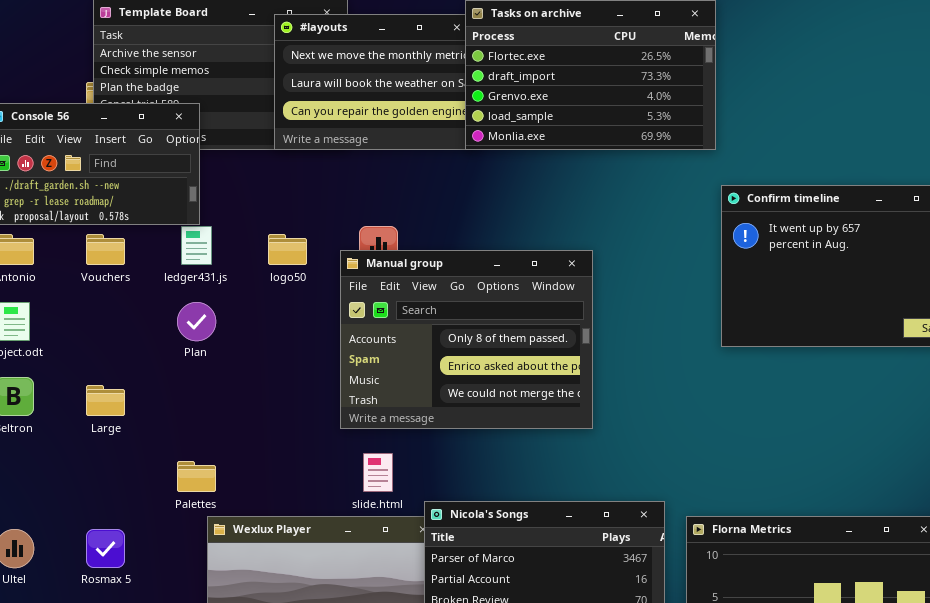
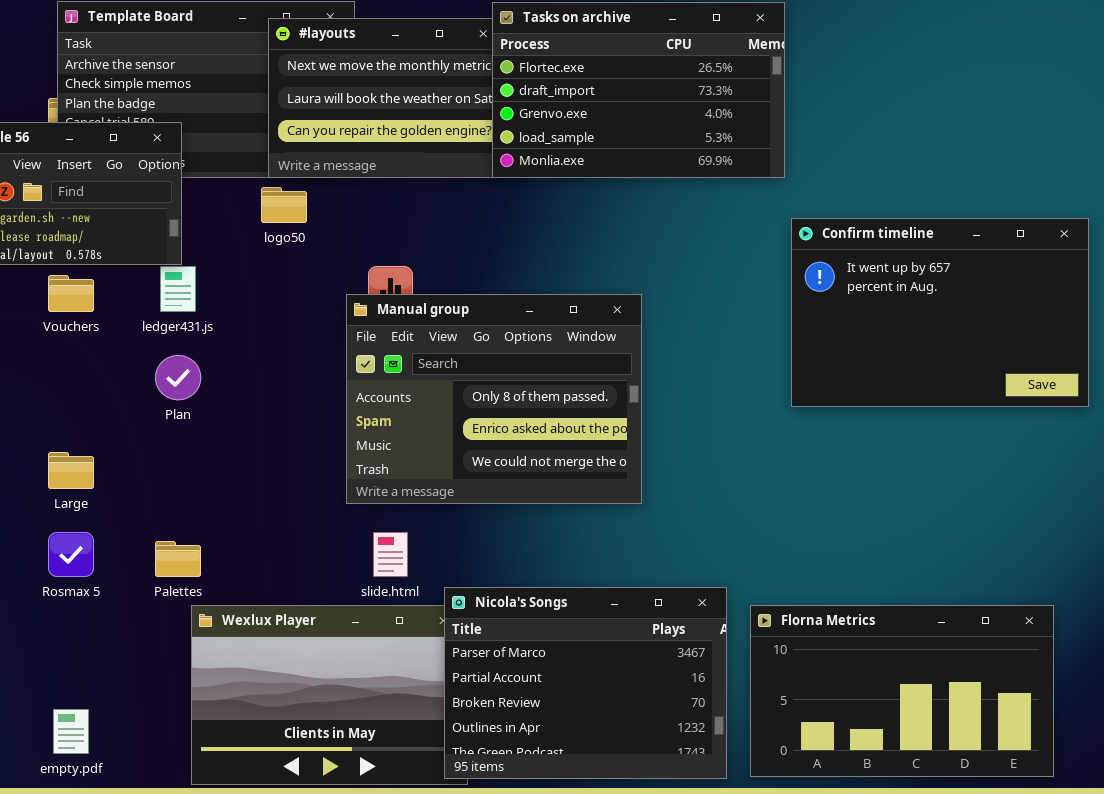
logo50: [268,234,307,265] -> [261,187,307,223], moved
Rosmax 5: [86,529,125,568] -> [48,532,94,577], moved

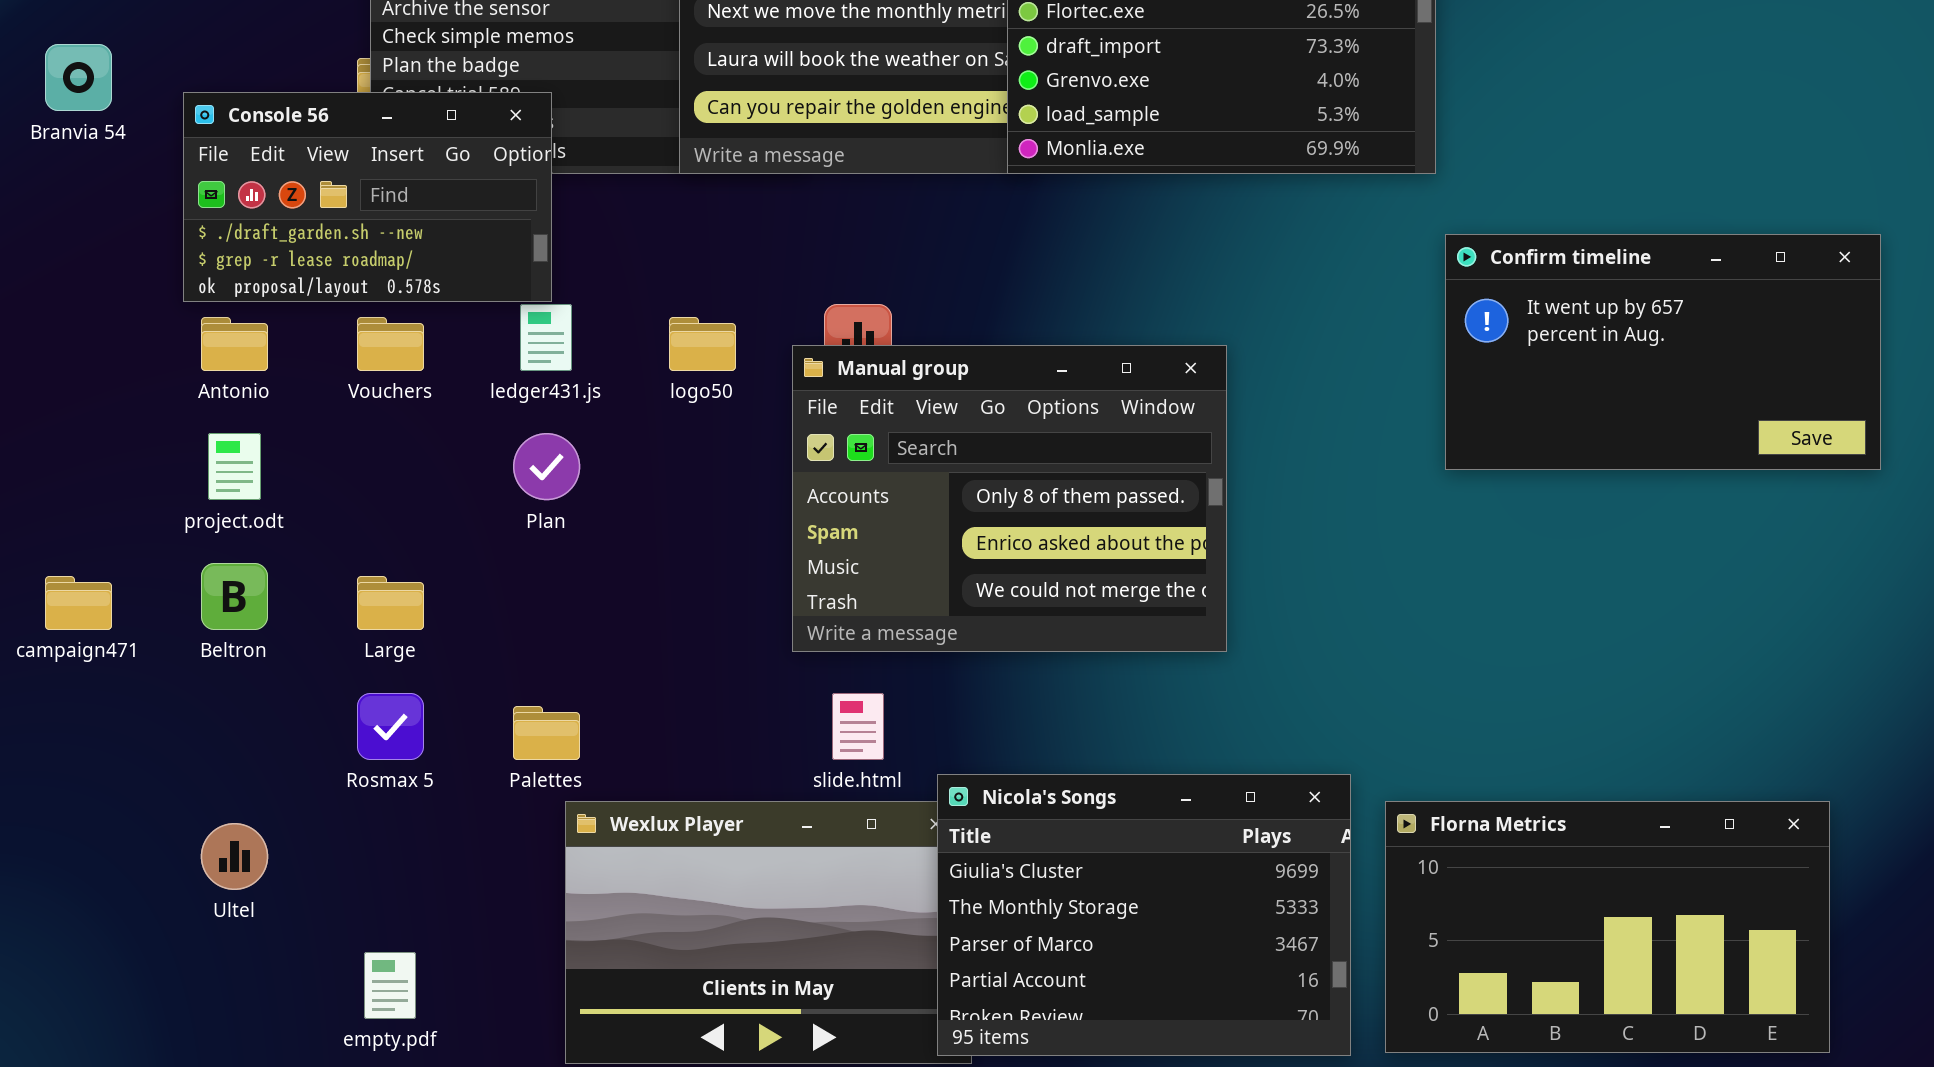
logo50: [261,187,307,223] -> [669,317,736,371], moved
Confirm timeline: [791,218,1089,407] -> [1445,234,1881,470], resized
Nicola's Songs: [444,587,727,779] -> [937,774,1351,1056], scrolled up 2 rows

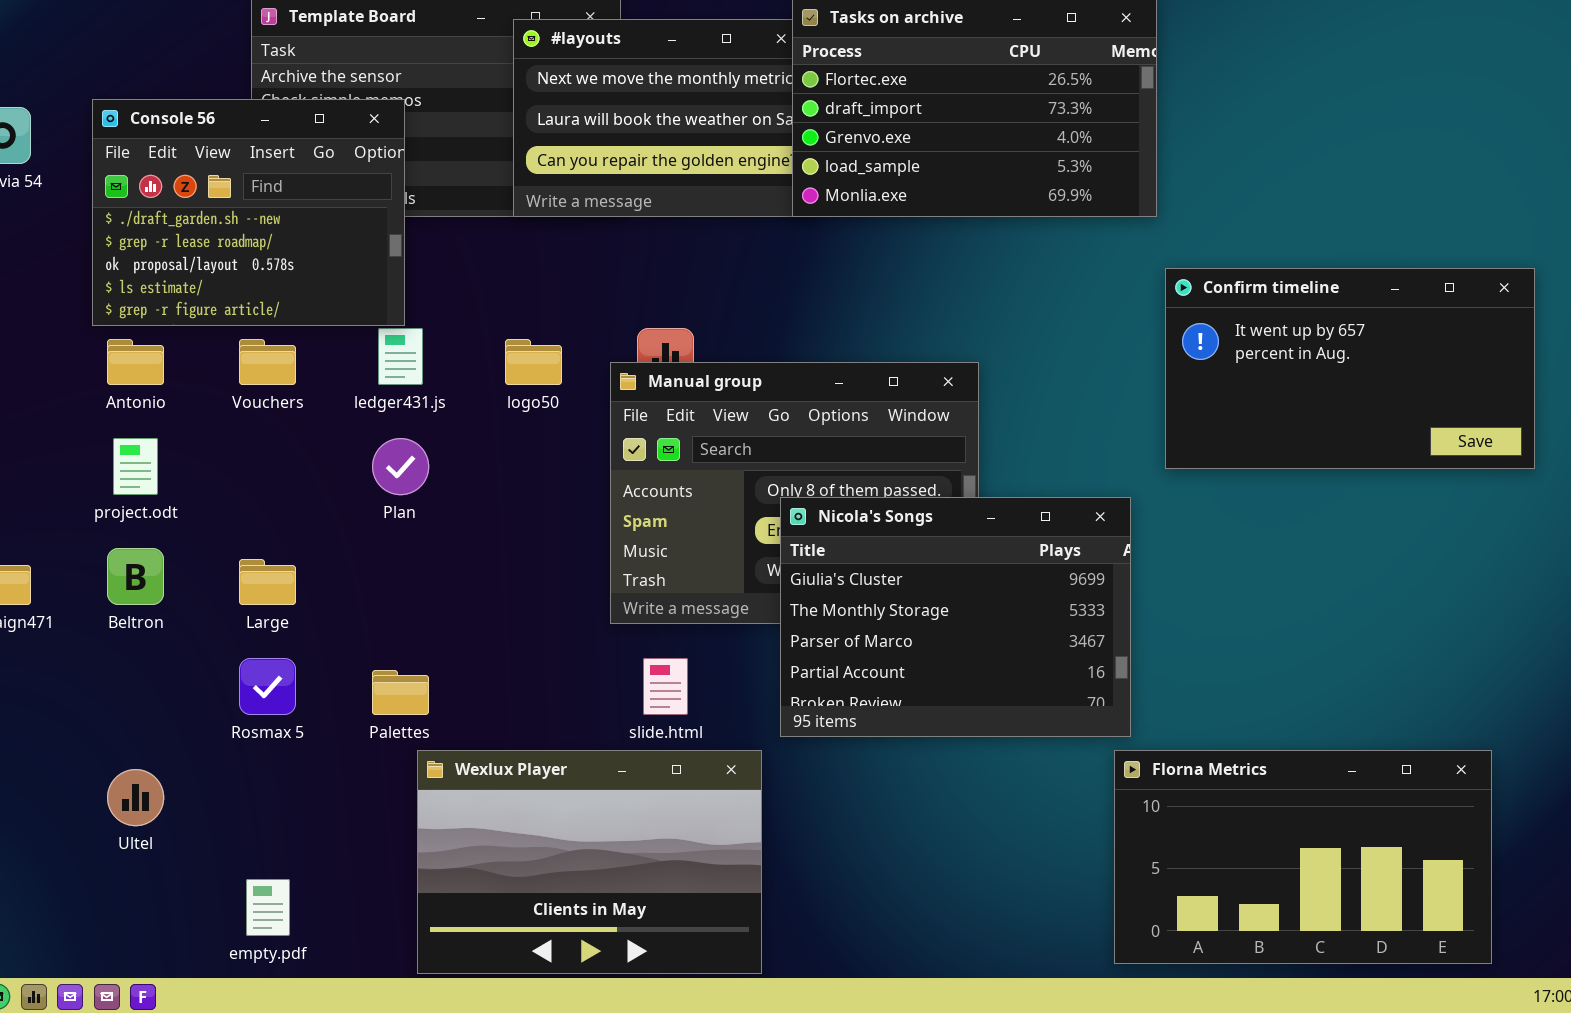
Console 56: [183,92,552,302] -> [92,99,405,326], resized
Nicola's Songs: [937,774,1351,1056] -> [780,497,1131,737], moved

